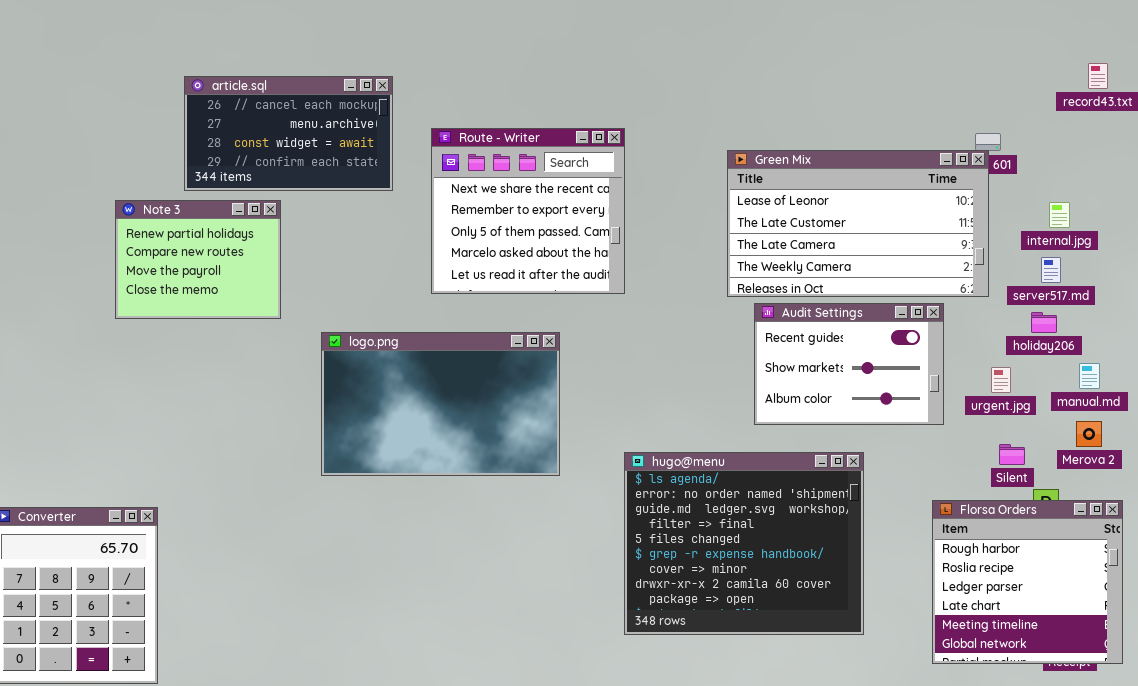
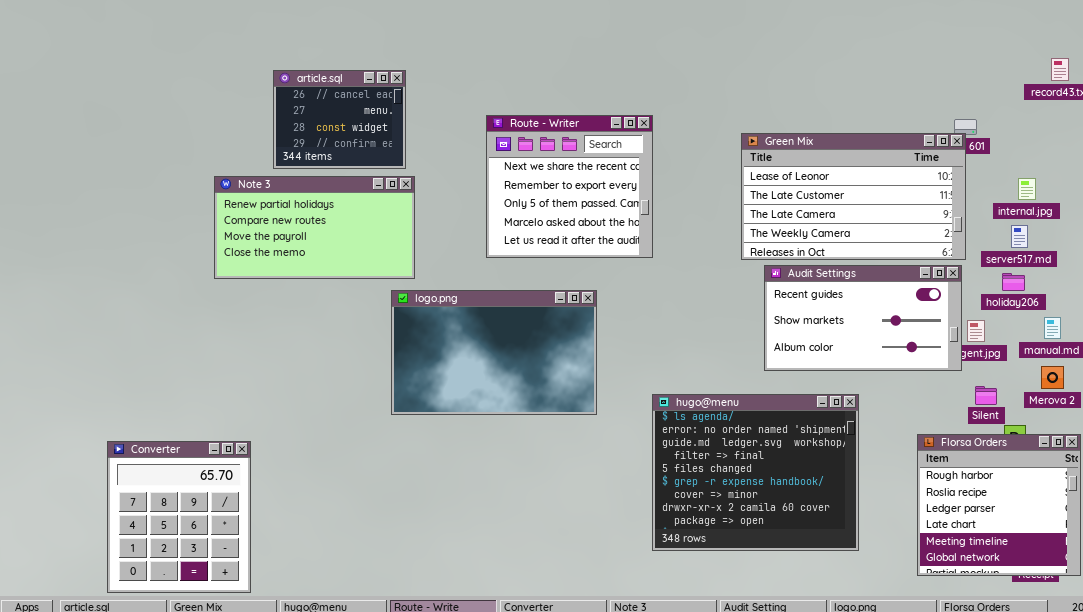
article.sql: [184,76,393,191] -> [273,70,406,169], resized
Note 3: [115,200,281,319] -> [214,176,415,279], resized
Audit Settings: [754,303,944,425] -> [764,265,962,371], resized

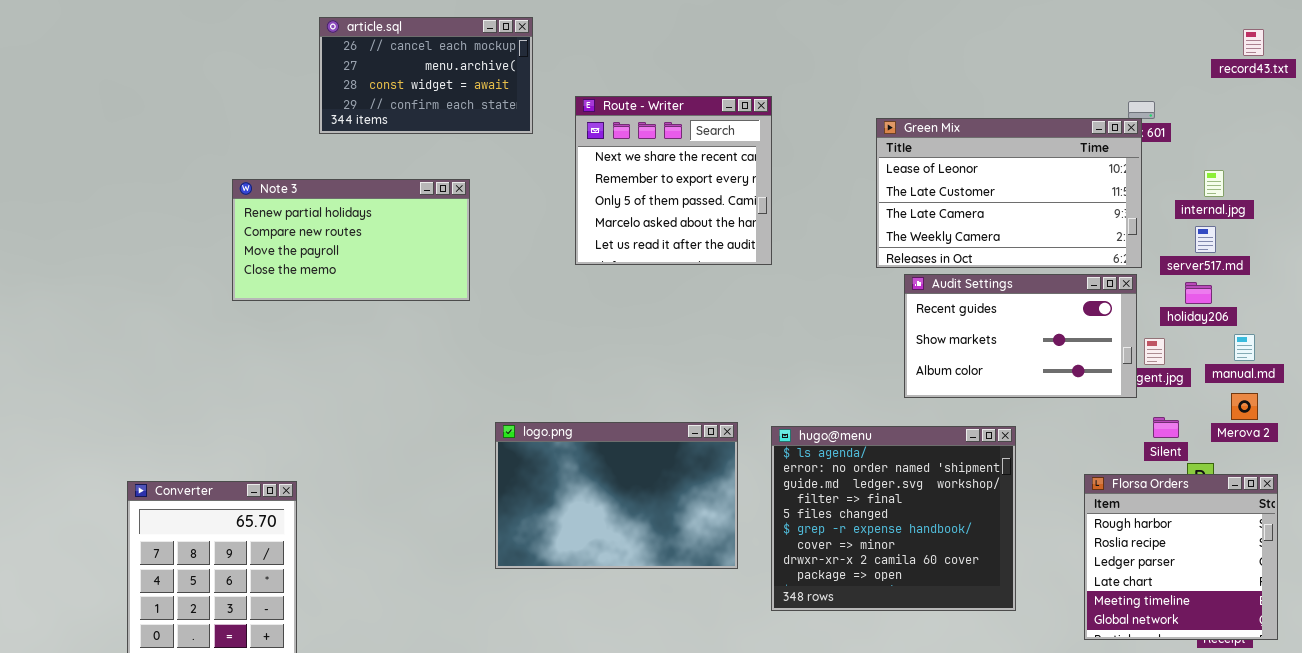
article.sql: [273,70,406,169] -> [319,17,533,134], moved, resized
Note 3: [214,176,415,279] -> [232,179,470,301], moved
logo.png: [391,290,597,415] -> [495,422,738,569], moved

